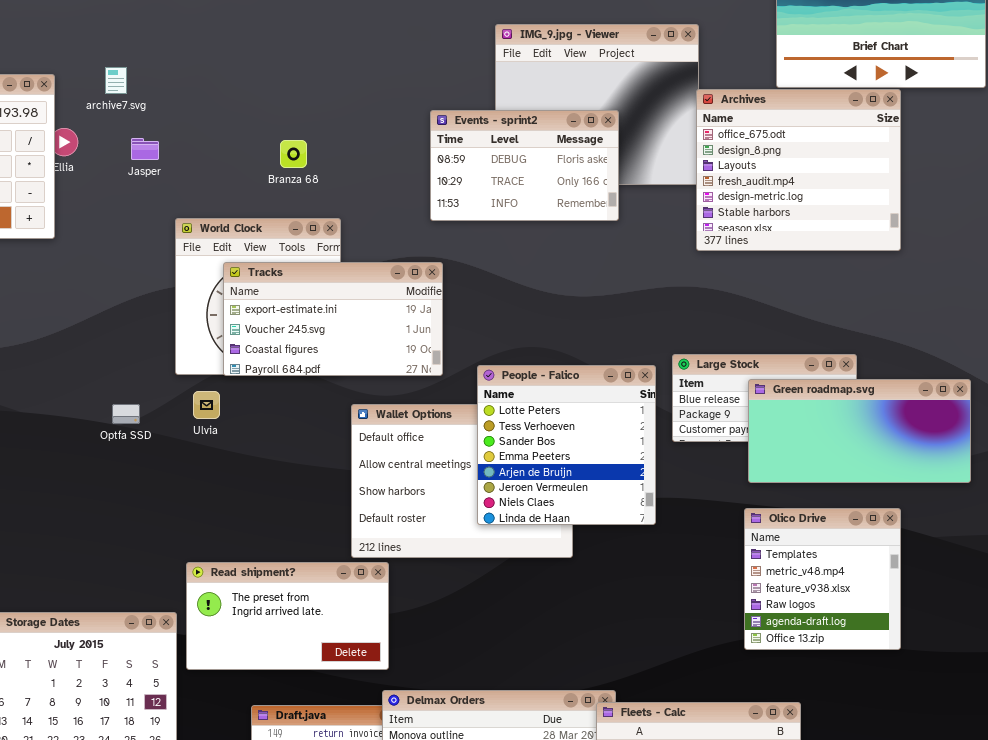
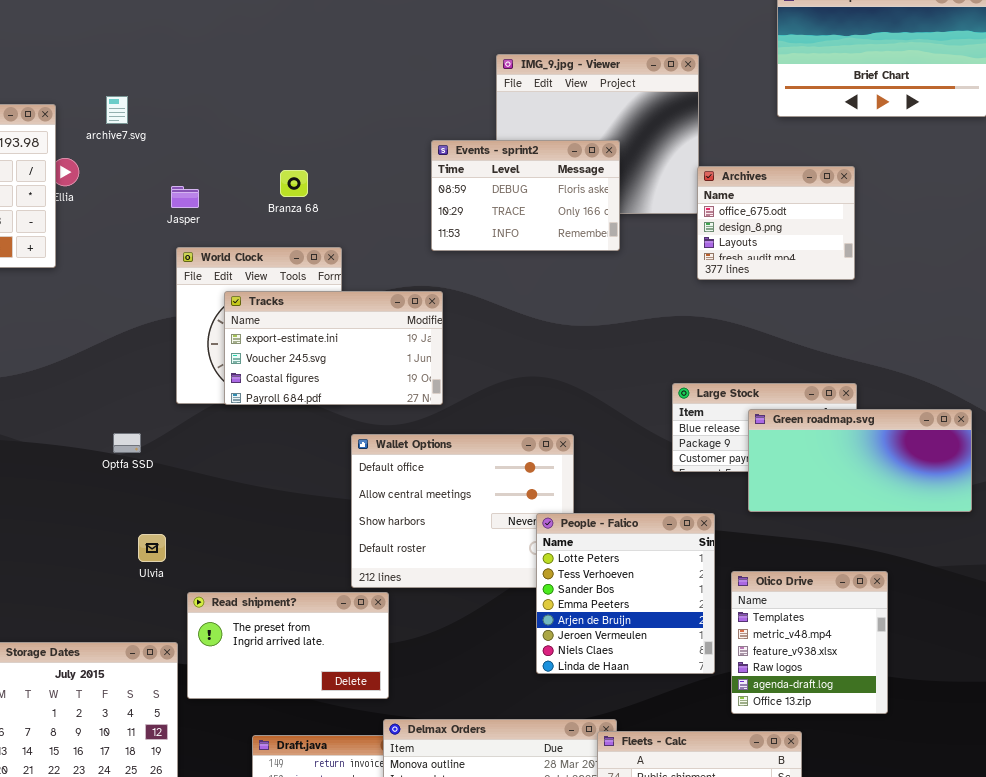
Archives: [696,89,901,251] -> [697,166,855,280], resized
Jasper: [131,138,159,160] -> [171,186,199,208], moved
People - Falico: [477,365,656,525] -> [536,513,715,674], moved
Ulvia: [193,391,220,419] -> [138,534,166,562], moved
Olico Drive: [744,508,901,650] -> [731,571,888,714], moved

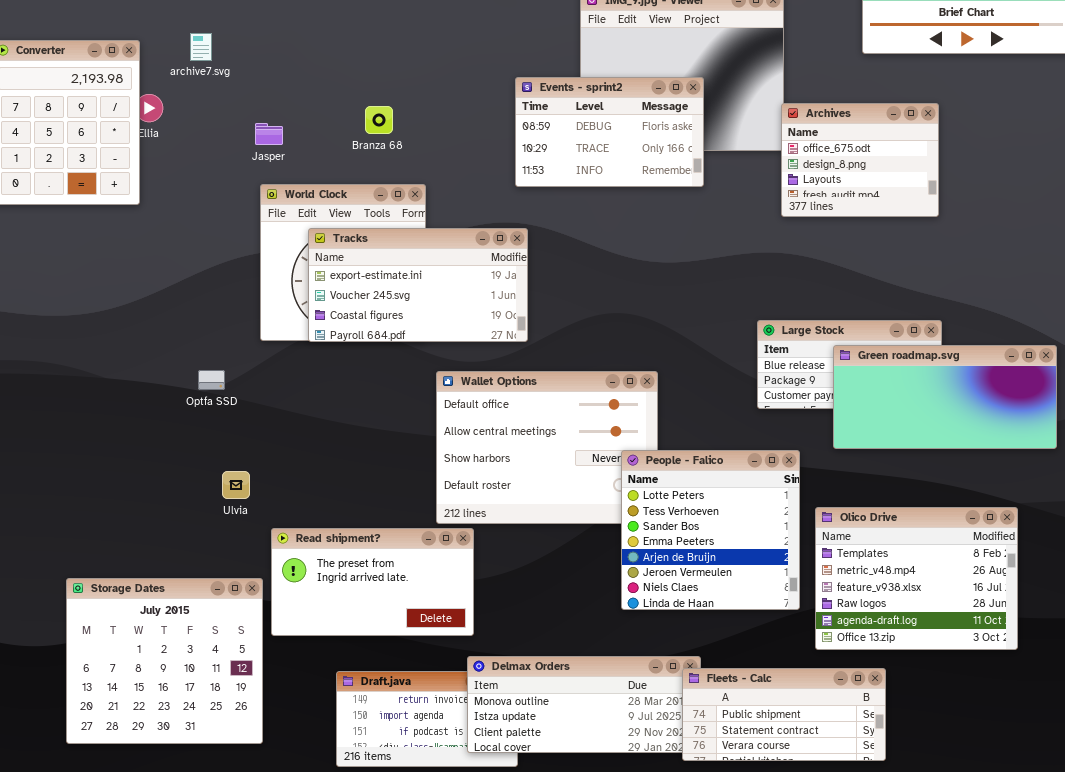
Olico Drive: [731,571,888,714] -> [815,507,1018,650], resized

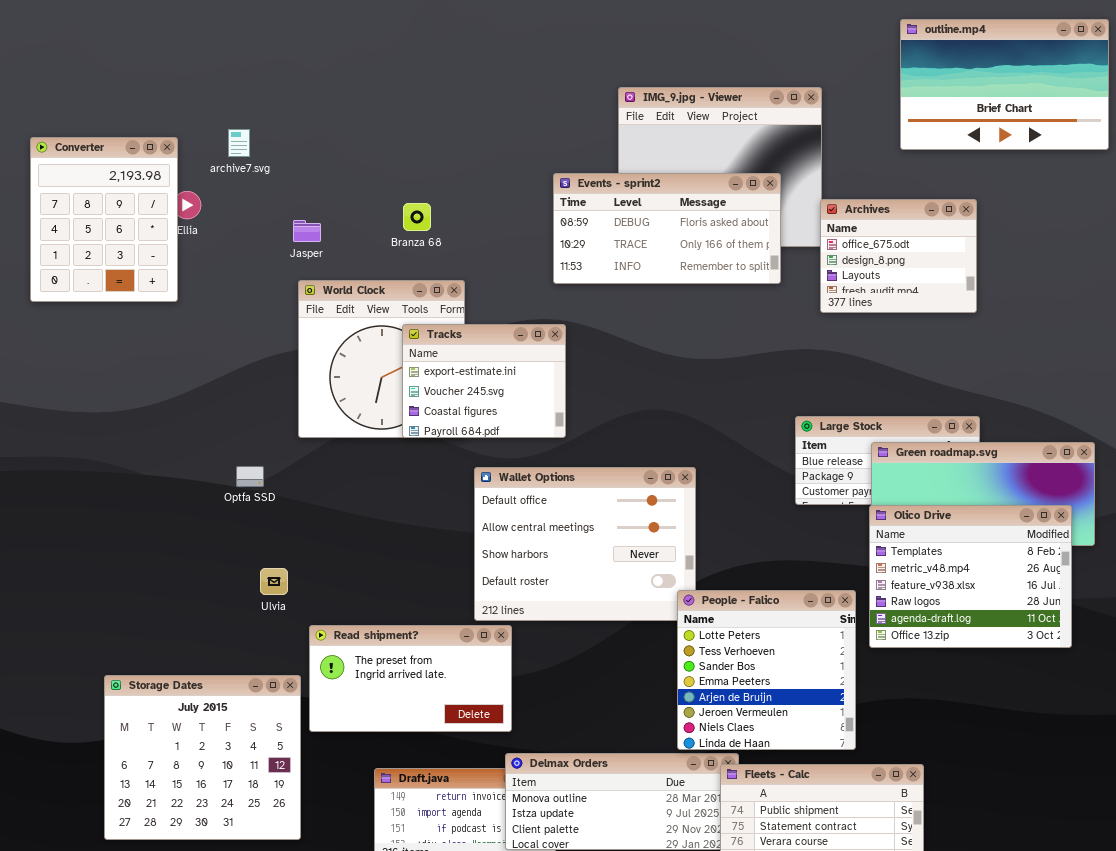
Events - sprint2: [515,77,704,187] -> [553,173,781,284], resized
Tracks: [308,228,528,342] -> [402,324,566,438], resized
People - Falico: [621,450,800,610] -> [677,590,856,750], moved
Olico Drive: [815,507,1018,650] -> [869,505,1072,648], moved

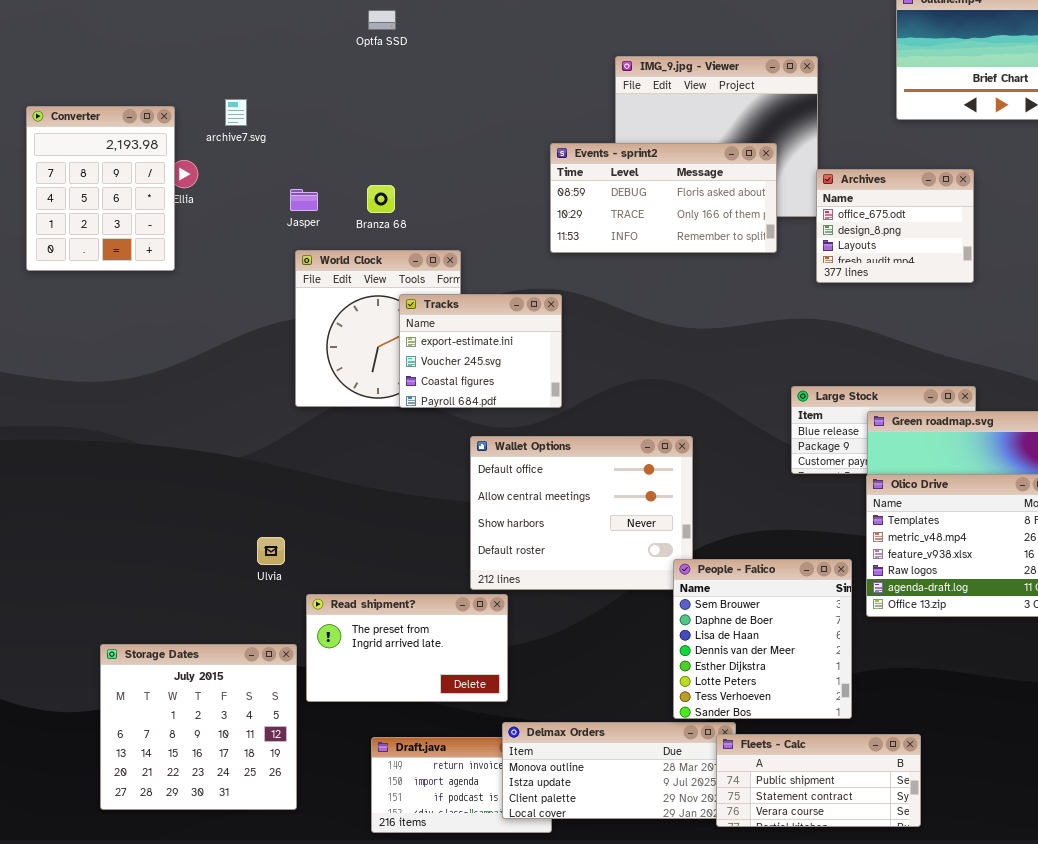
Branza 68: [403,203,431,231] -> [367,185,395,213], moved
Optfa SSD: [236,466,264,487] -> [368,10,396,30], moved
People - Falico: [677,590,856,750] -> [673,559,852,719], scrolled up 5 rows

